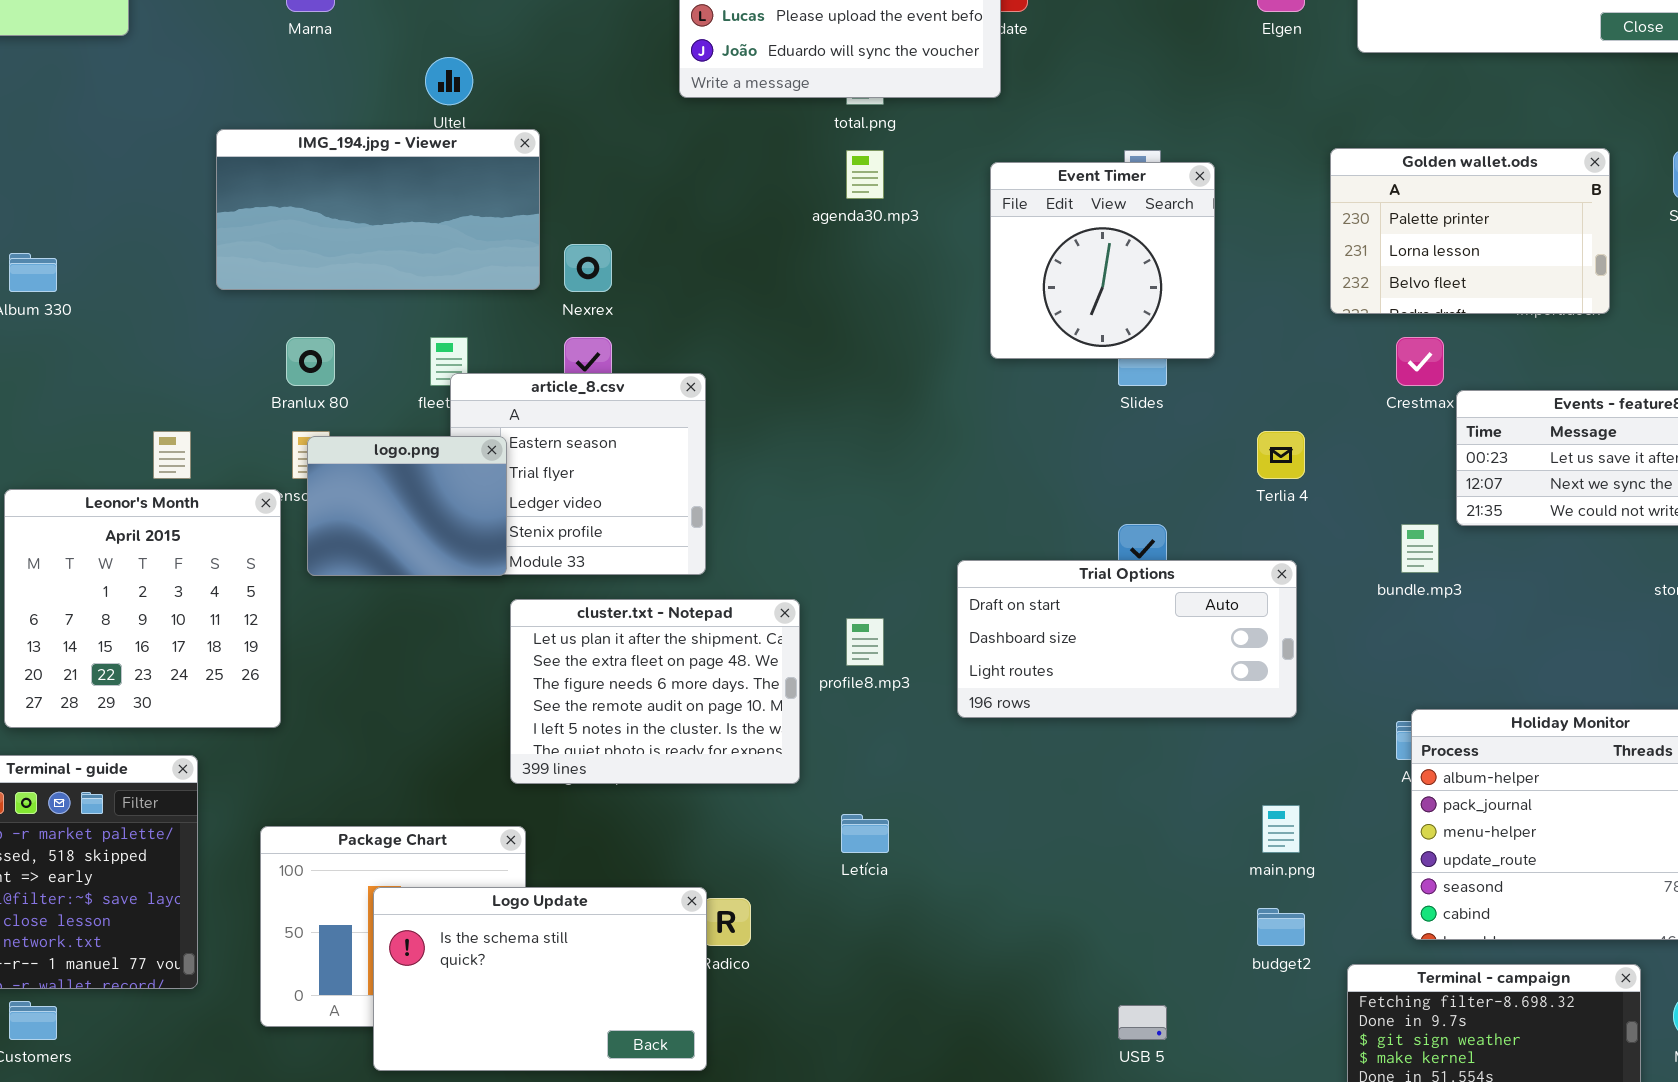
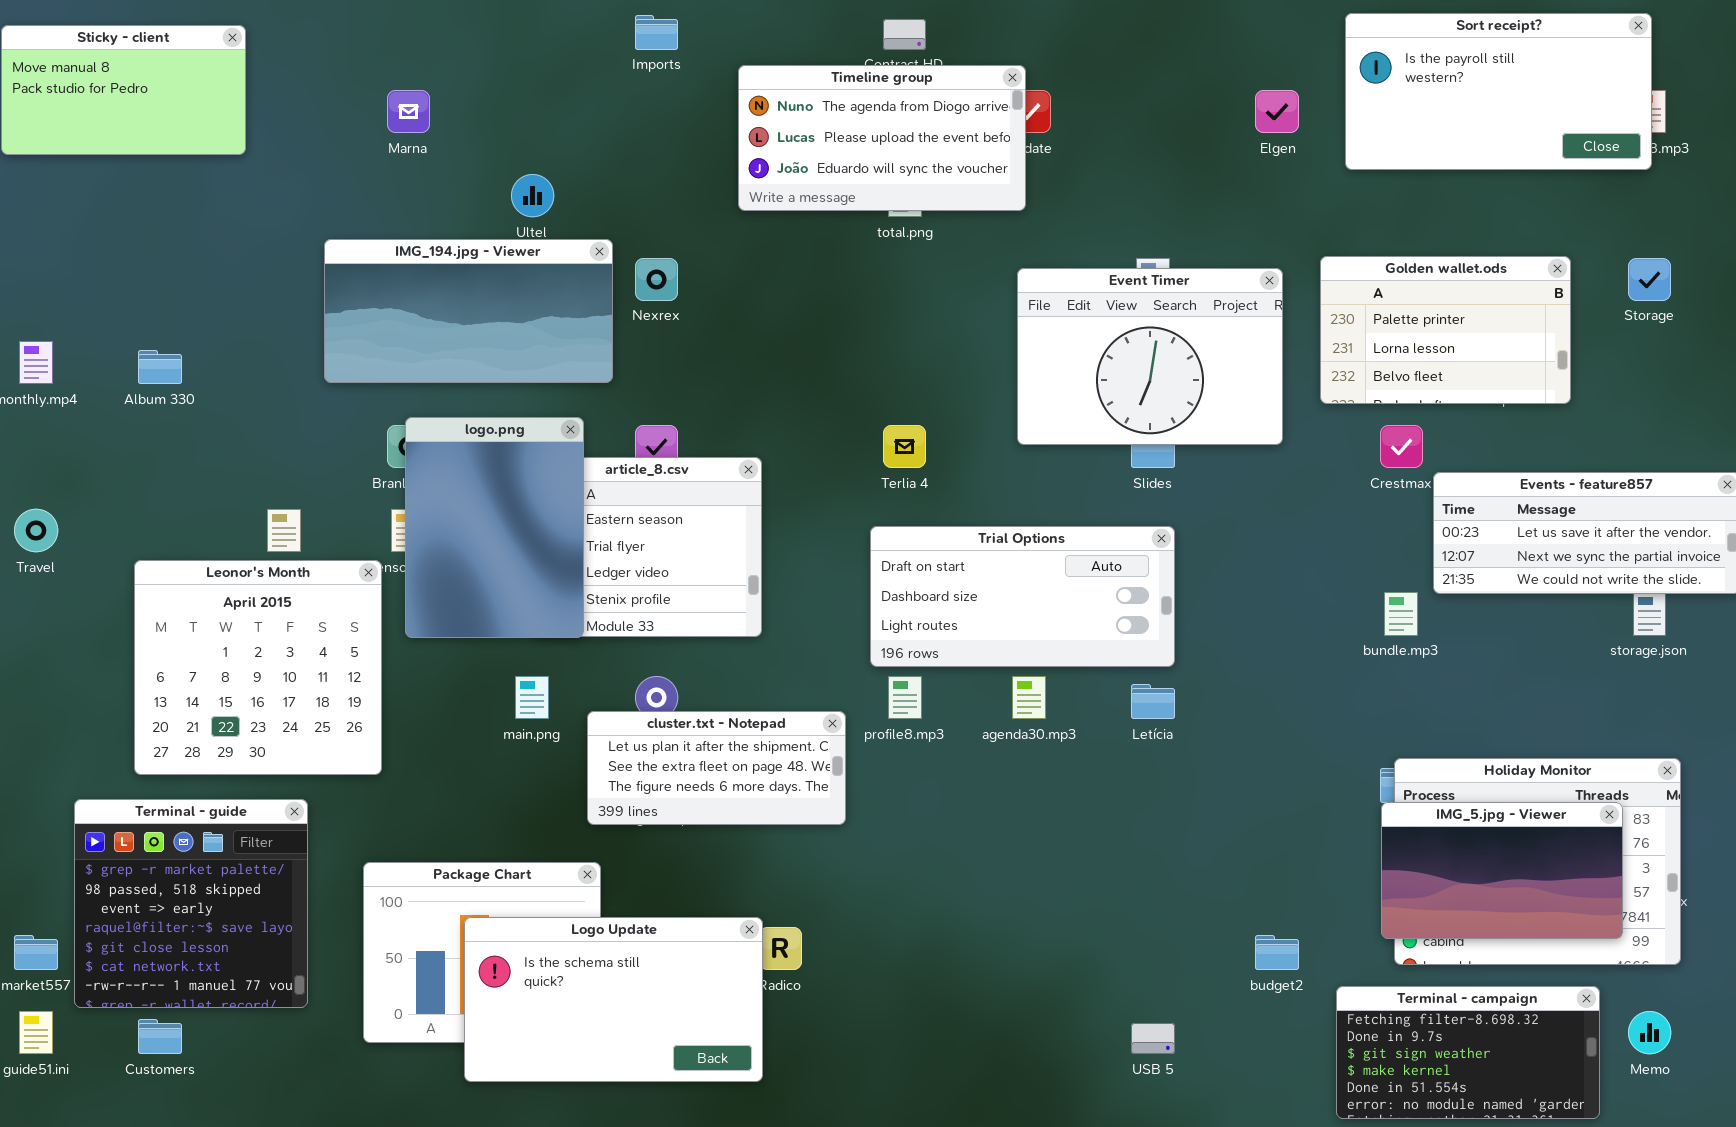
agenda30.mp3: [846,150,884,199] -> [1012,676,1046,719], moved
Event Timer: [990,162,1215,359] -> [1017,268,1283,445], resized
Nexrex: [564,244,612,292] -> [635,258,678,301], moved
Terlia 4: [1257,431,1305,479] -> [883,425,926,468], moved
logo.png: [307,436,507,576] -> [405,417,584,638], resized
Trial Options: [957,560,1297,718] -> [870,526,1175,667], moved
cluster.txt - Notepad: [510,599,800,784] -> [587,711,846,825], resized
IMG_5.jpg - Viewer: none -> [1381,802,1623,939], opened
main.png: [1262,805,1300,853] -> [515,676,549,719], moved
Letícia: [841,814,889,853] -> [1131,684,1175,719], moved

